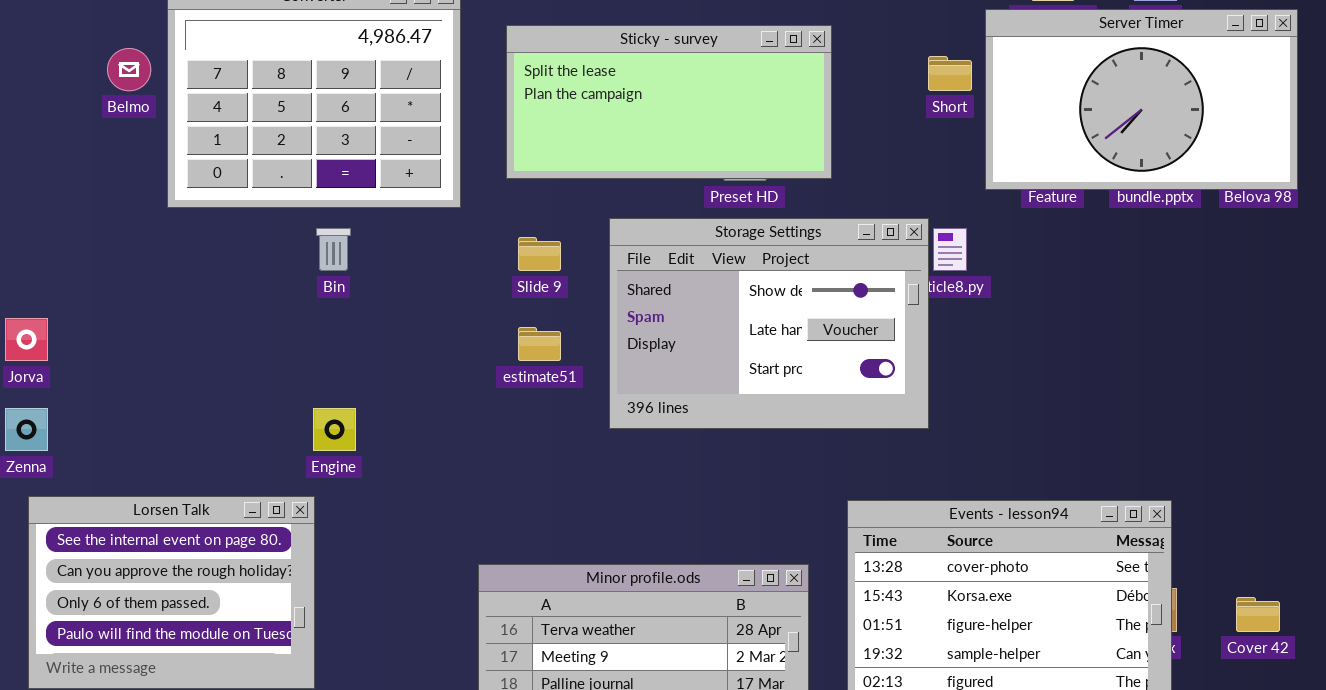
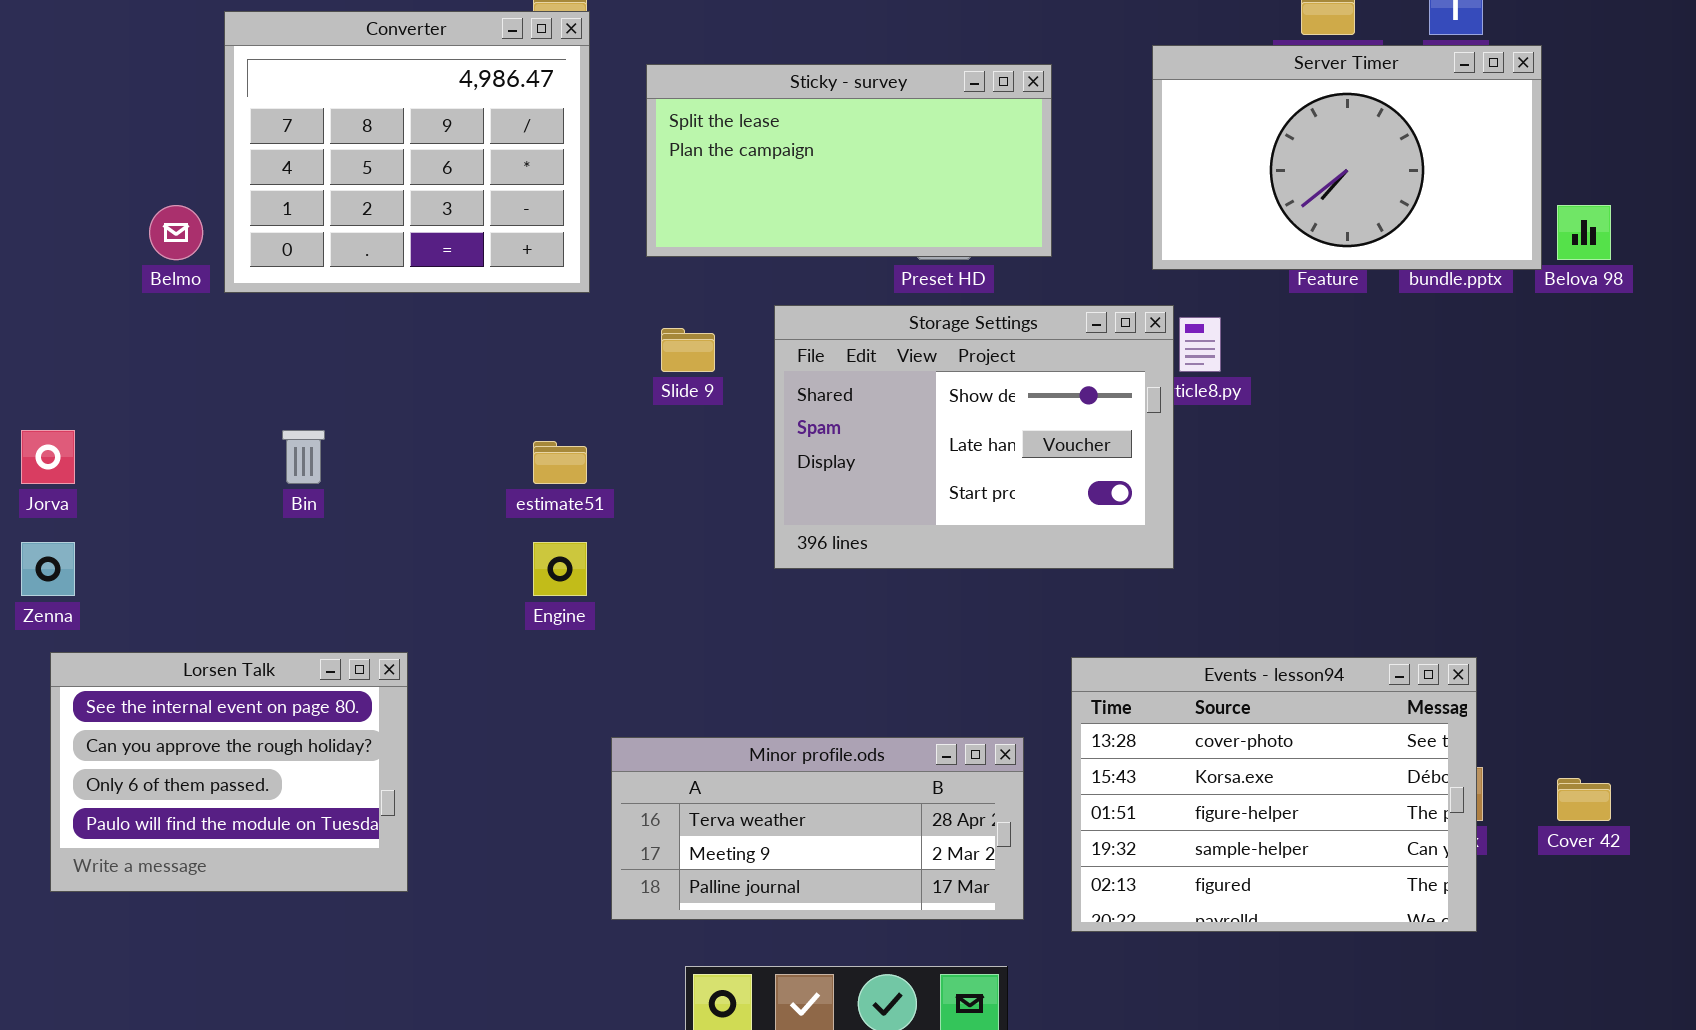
Server Timer: [985,9,1298,190] -> [1152,45,1542,270], moved
Belmo: [107,48,151,91] -> [149,205,203,260], moved
Bin: [316,228,351,271] -> [282,430,325,484], moved
estimate51: [518,327,561,361] -> [533,441,587,484], moved
Engine: [313,408,356,451] -> [533,542,587,596], moved

